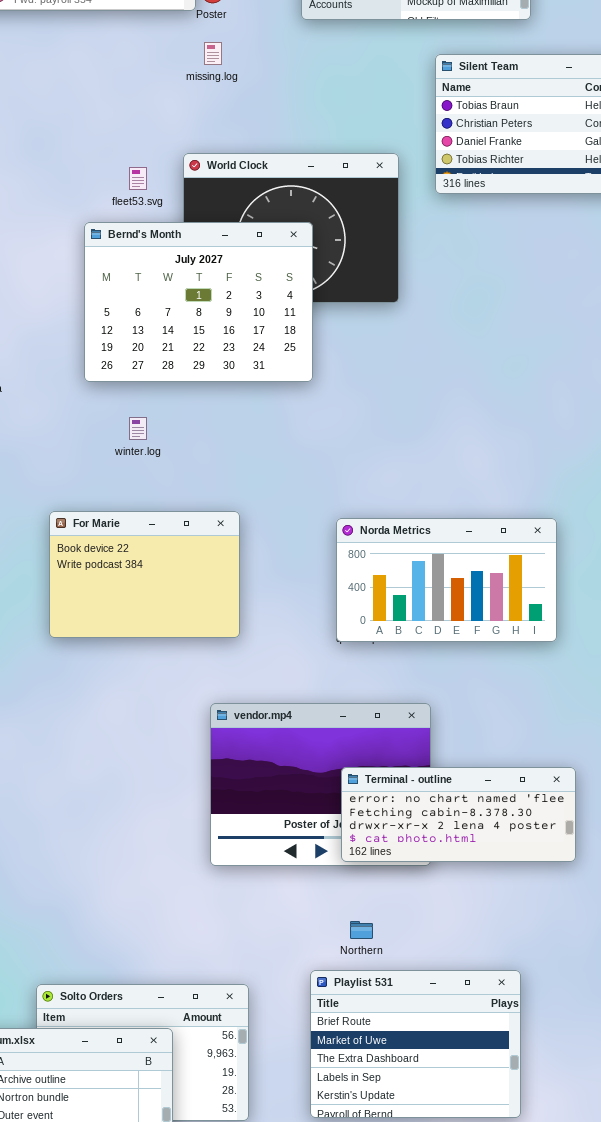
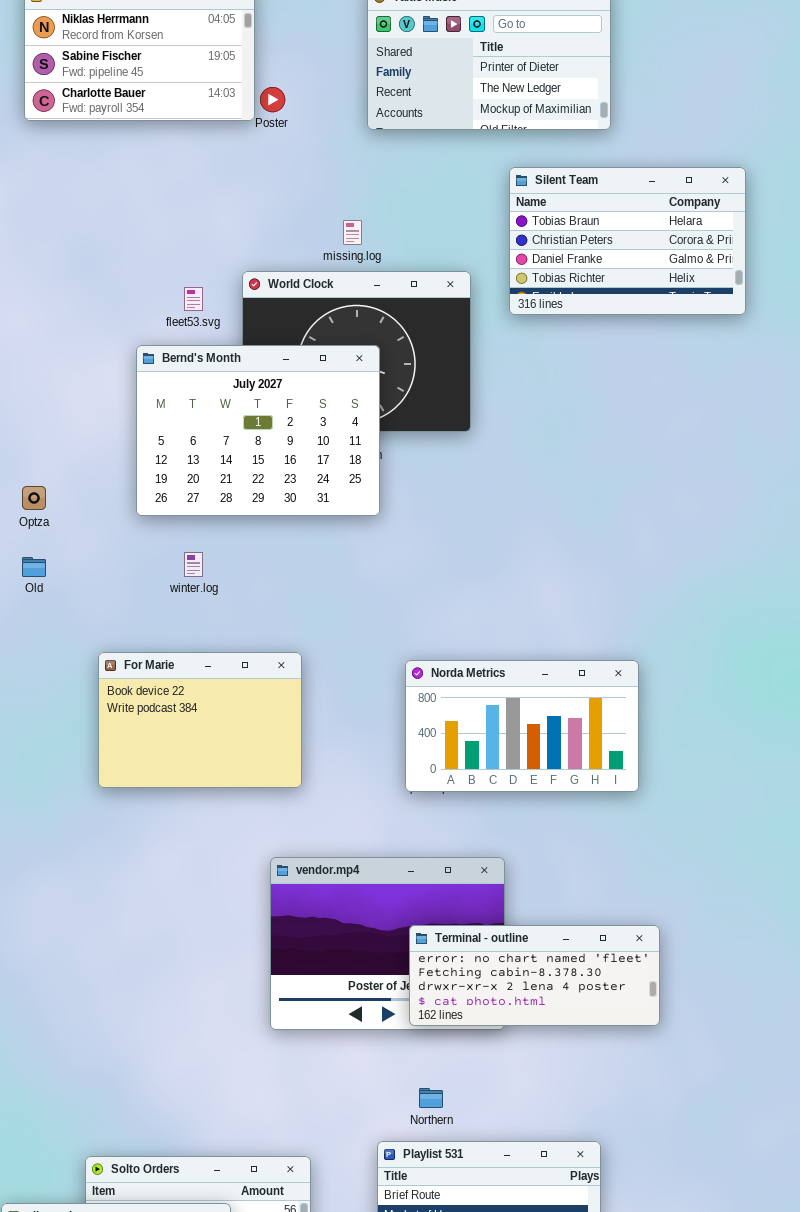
missing.log: [204,42,222,65] -> [343,220,362,245], moved

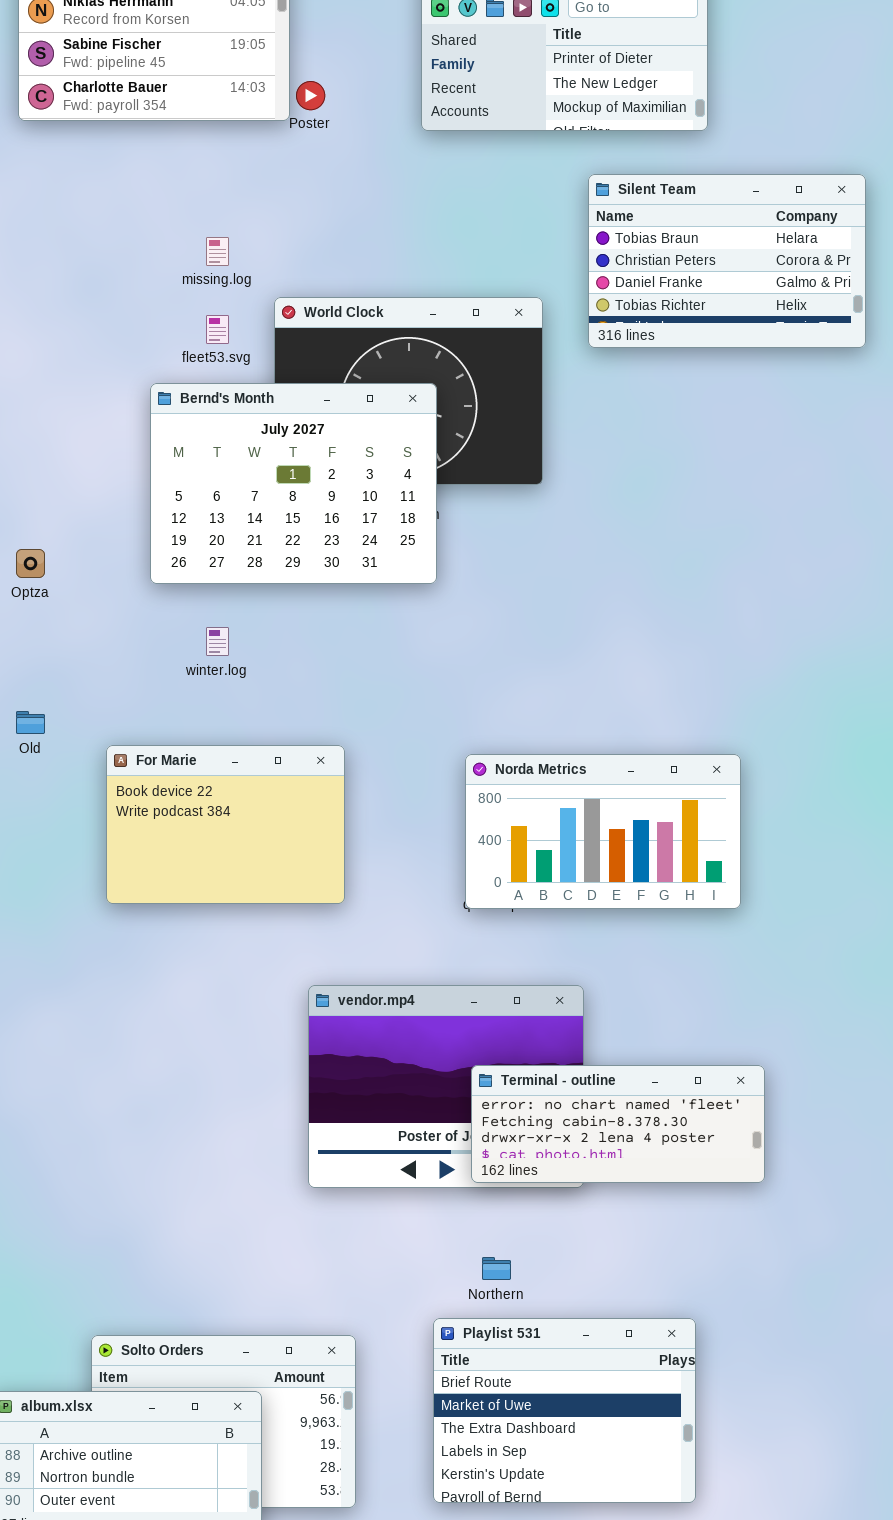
missing.log: [343,220,362,245] -> [206,237,229,266], moved
Old: [22,557,46,577] -> [16,711,45,734], moved

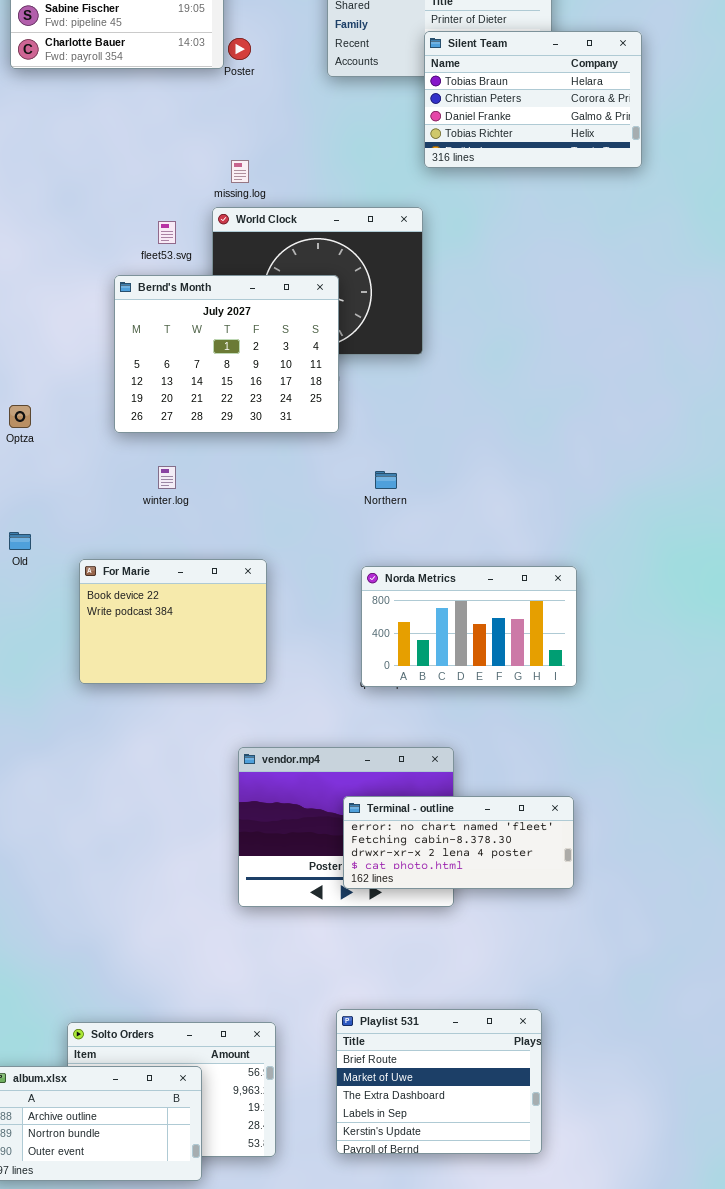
Silent Team: [588,174,866,348] -> [424,31,642,168], moved
missing.log: [206,237,229,266] -> [231,160,249,183], moved
Terminal - outline: [471,1065,765,1183] -> [343,796,574,889], moved
Northern: [482,1257,511,1280] -> [375,471,397,489], moved

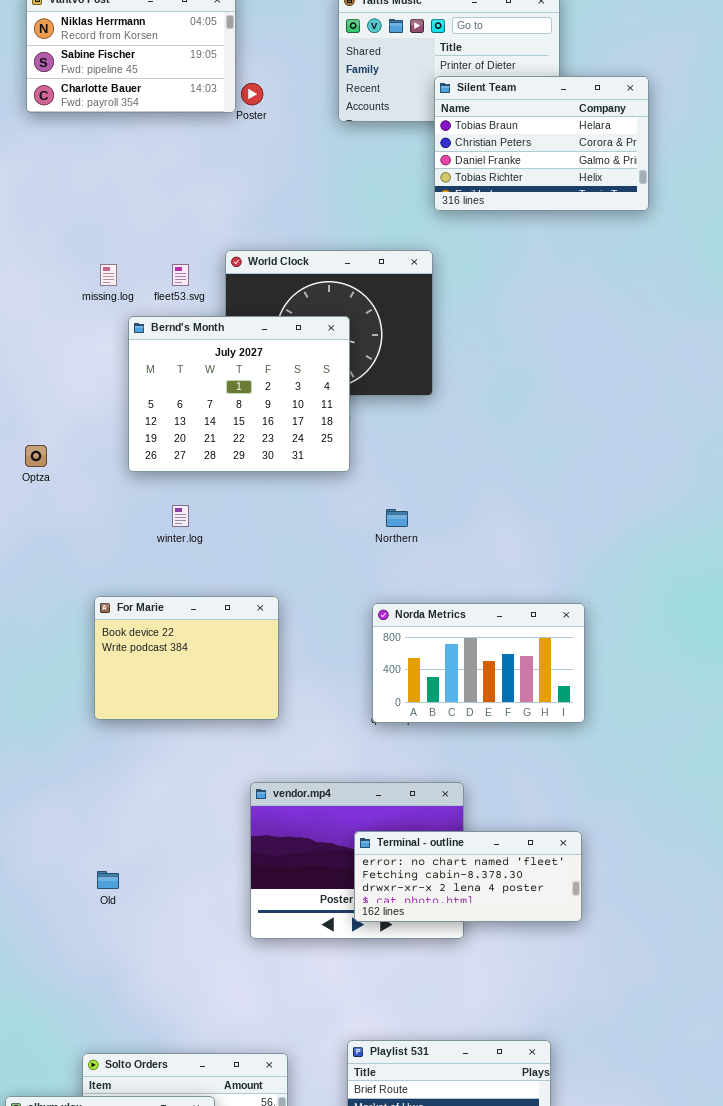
missing.log: [231,160,249,183] -> [100,264,117,286], moved
Old: [9,532,31,550] -> [97,871,119,889], moved

